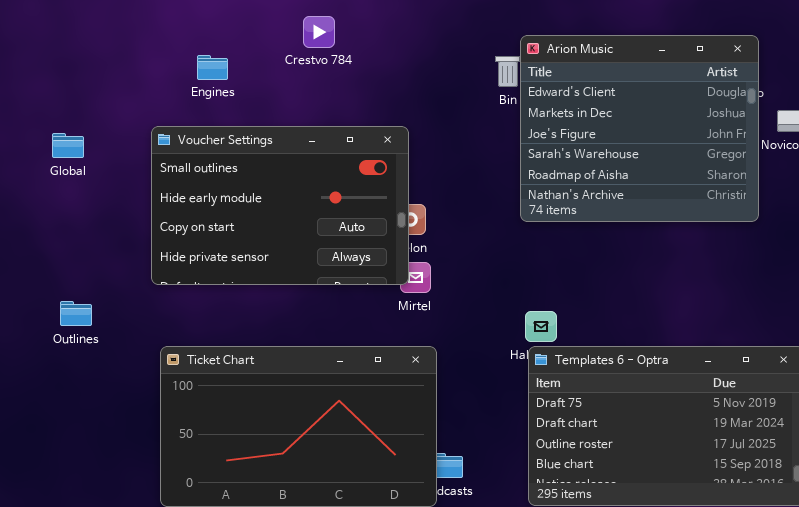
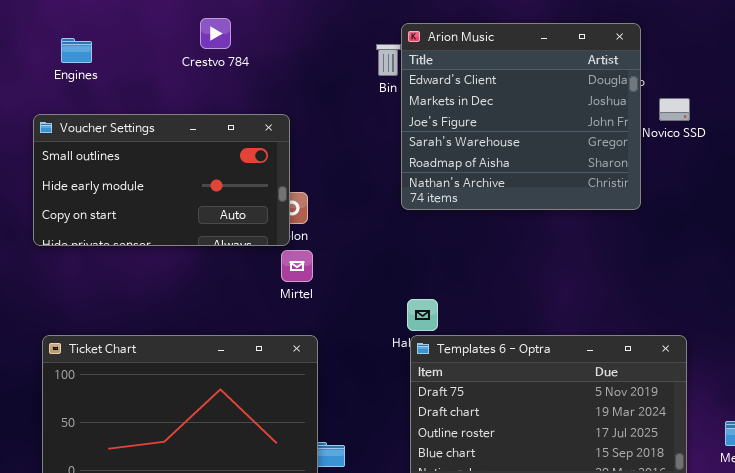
Crestvo 784: [303,16,335,48] -> [200,18,231,49], moved
Engines: [197,55,228,80] -> [61,38,92,63], moved
Voucher Settings: [151,126,409,285] -> [33,114,290,246], resized

